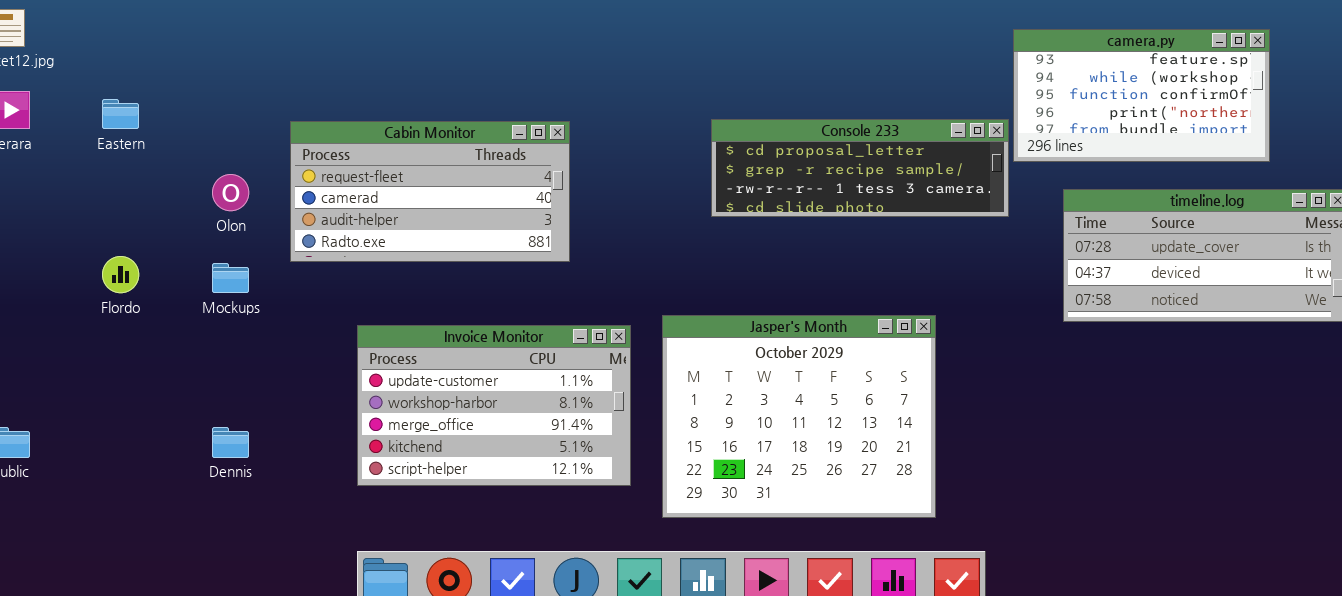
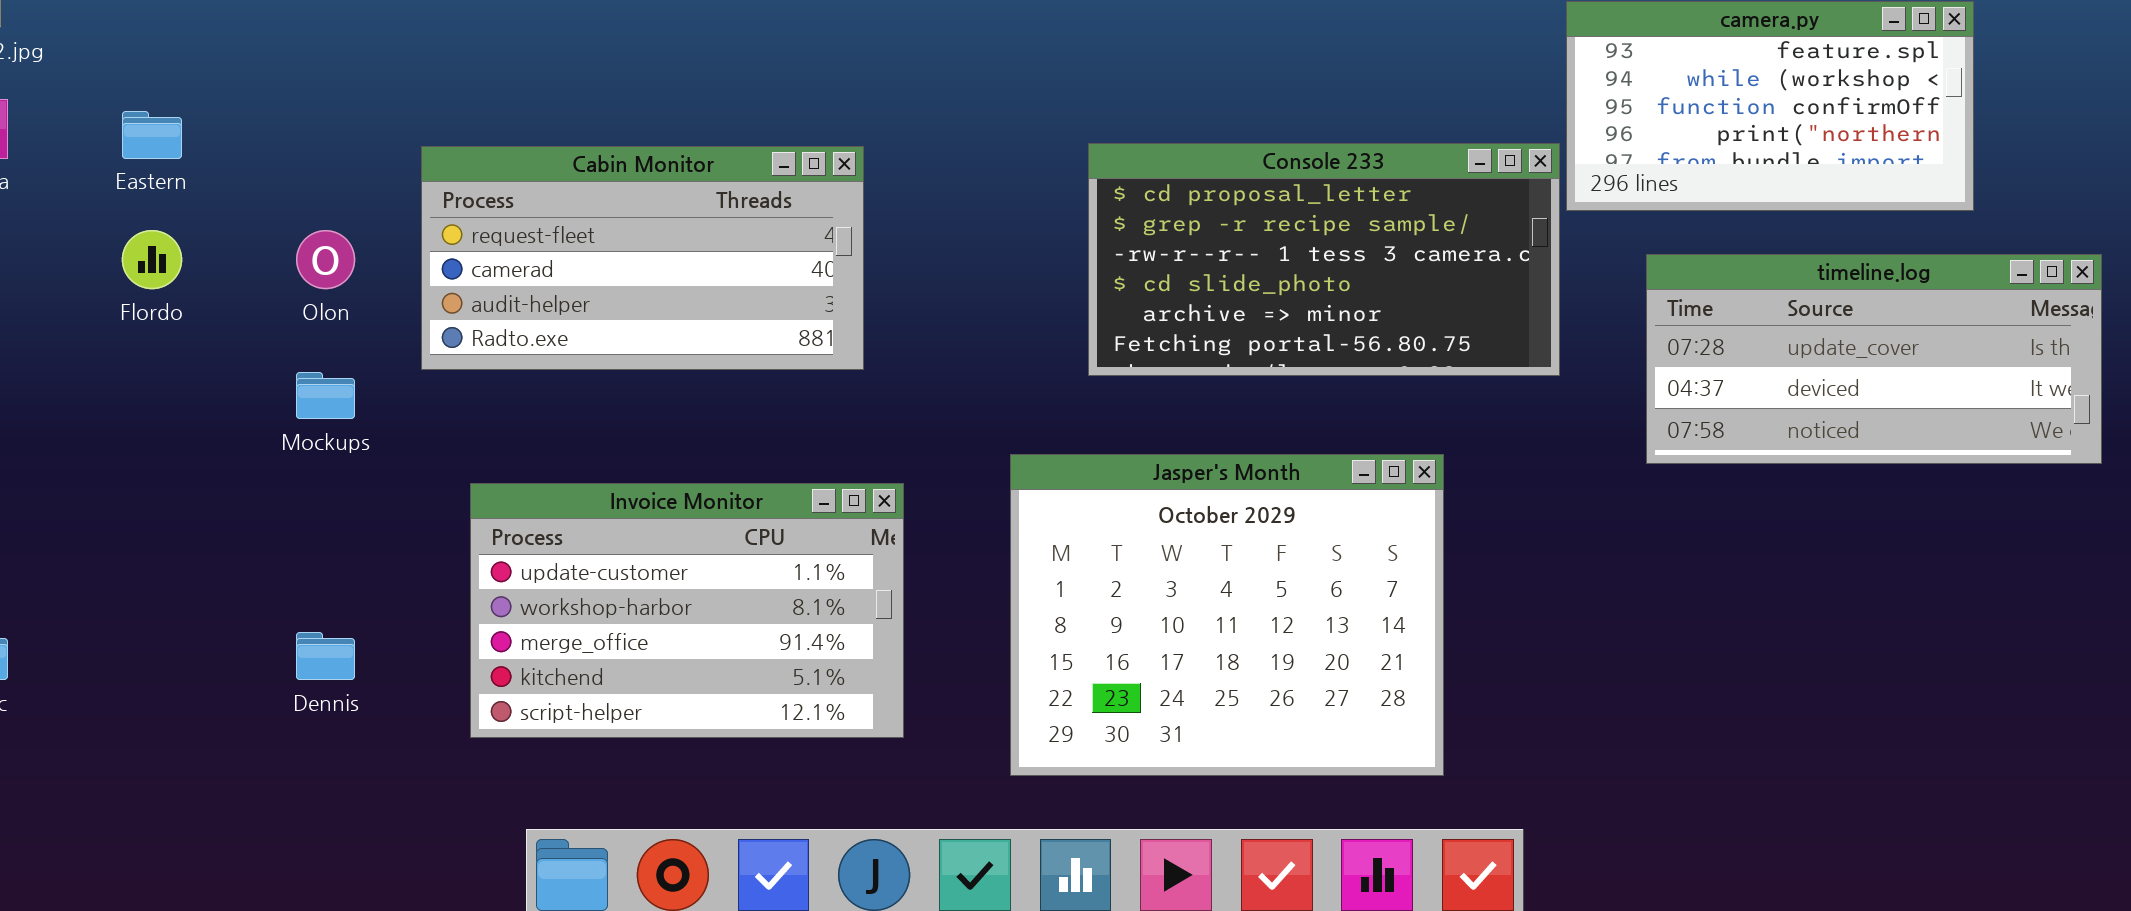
Console 233: [711,119,1009,217] -> [1088,143,1560,376], resized
Flordo: [102,256,139,293] -> [122,230,182,289], moved
Invoice Monitor: [357,325,631,486] -> [470,483,904,738], moved

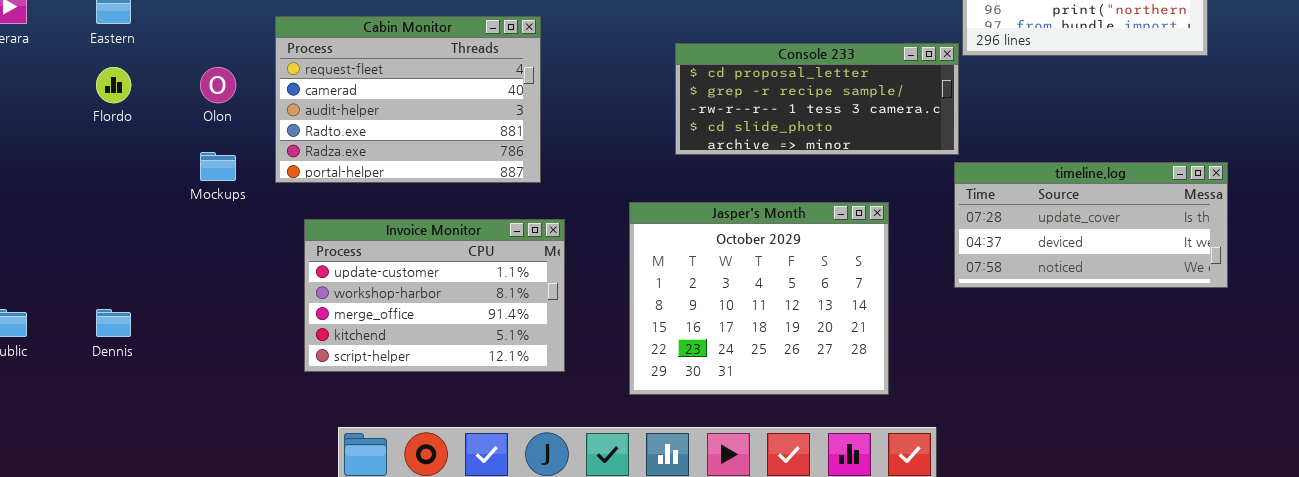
Console 233: [1088,143,1560,376] -> [675,43,959,155], resized
Cabin Monitor: [421,146,864,370] -> [275,16,541,183], resized
timeline.log: [1646,254,2102,464] -> [954,162,1228,288], moved
Dennis: [296,632,355,680] -> [96,309,131,337], moved

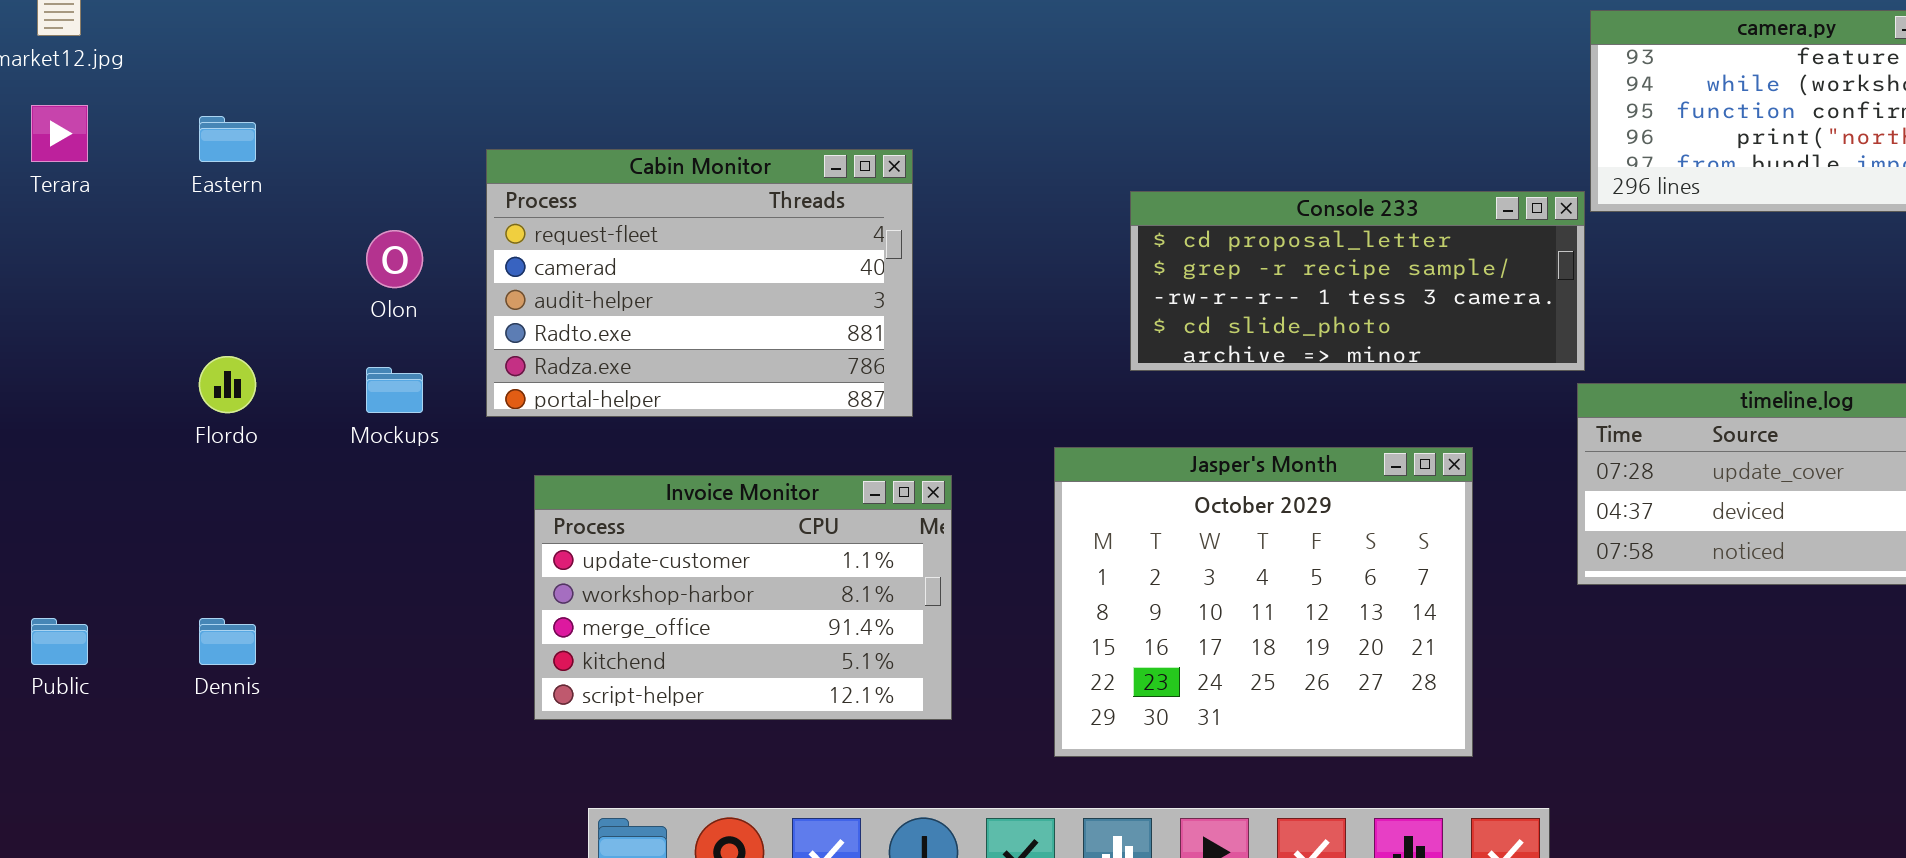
Flordo: [96,67,131,103] -> [199,356,256,413], moved

